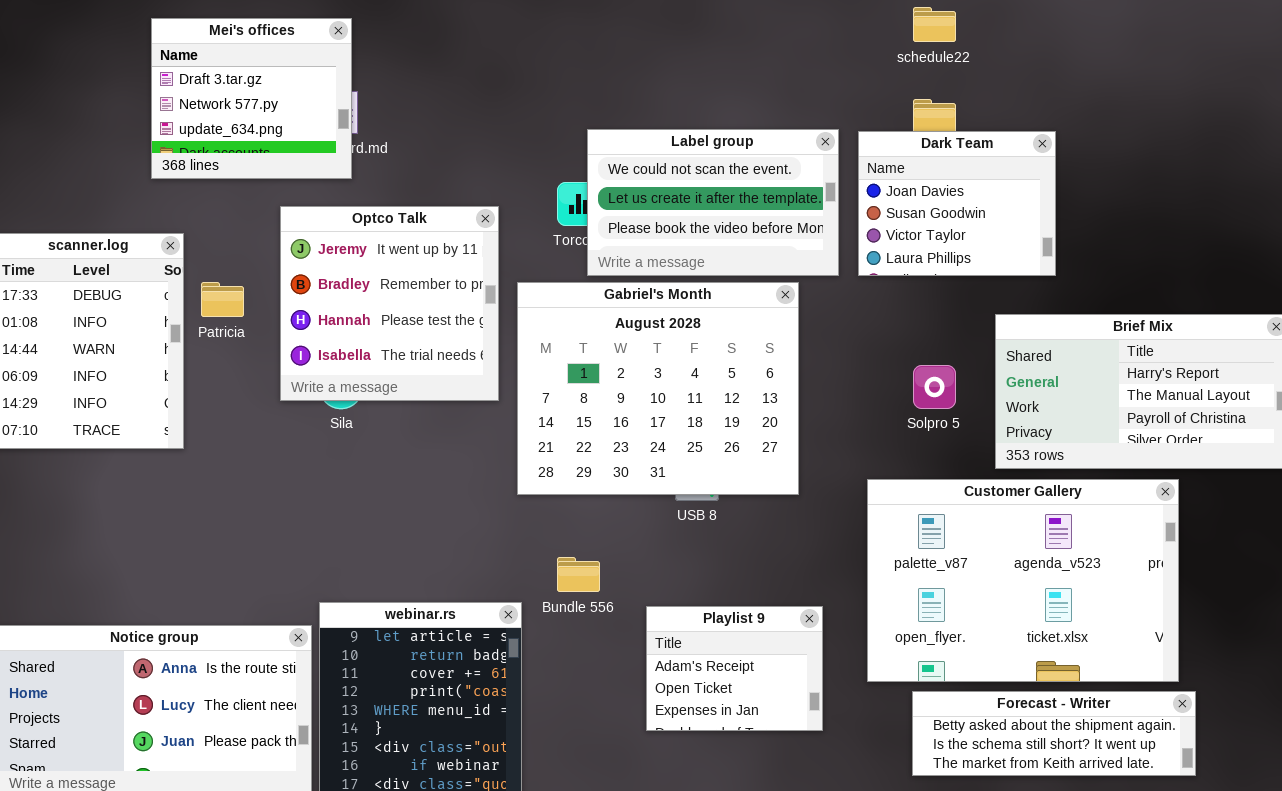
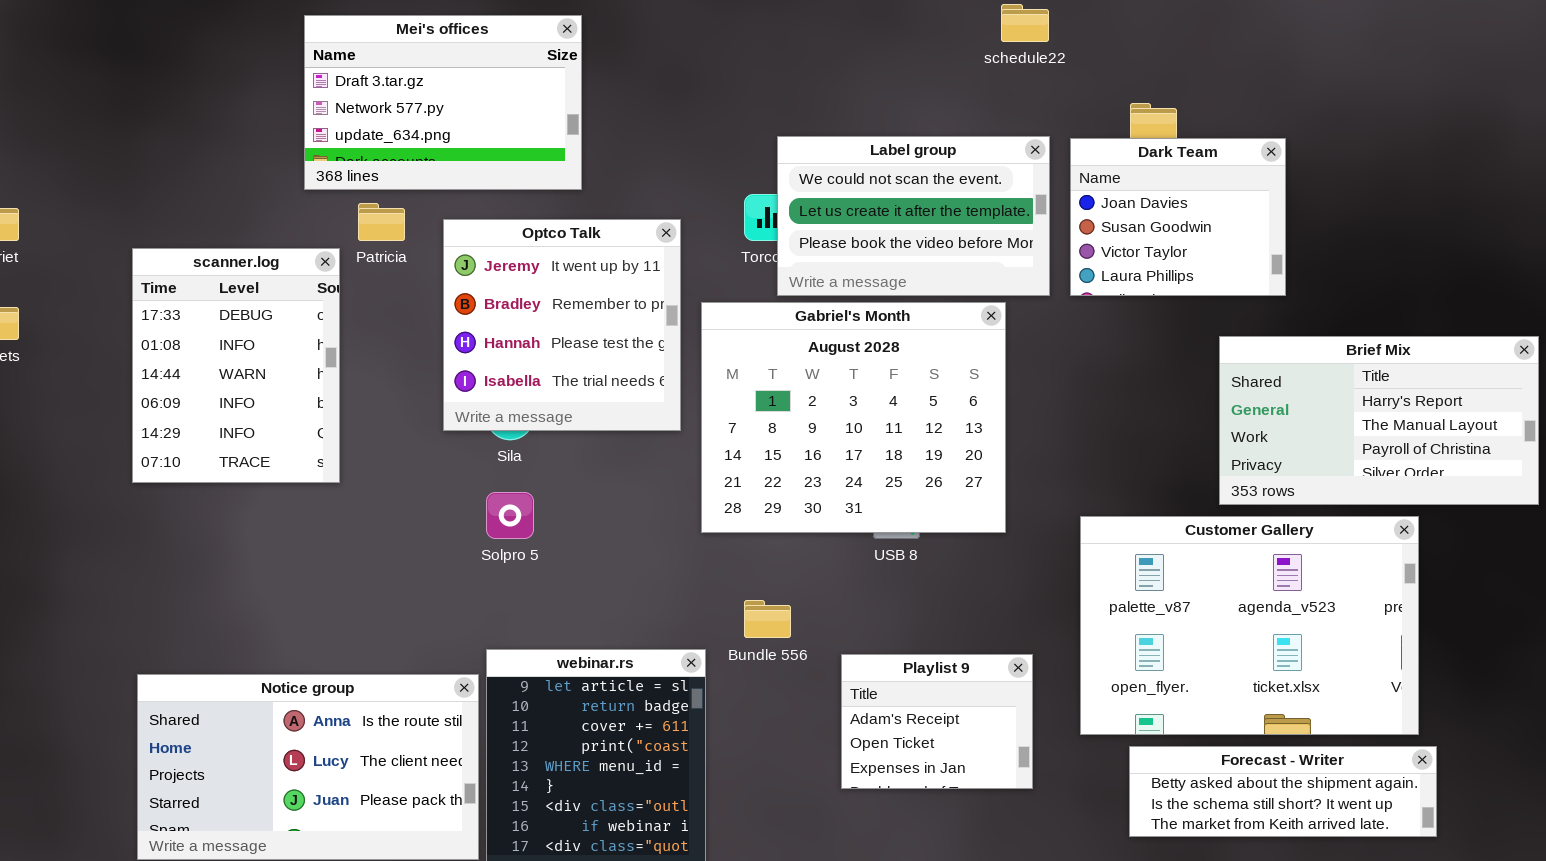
schedule22: [913,7,956,42] -> [1001,4,1049,42], moved
Mei's offices: [151,18,352,179] -> [304,15,582,190], resized
Patricia: [201,282,244,317] -> [358,203,405,241], moved
Solpro 5: [913,365,956,409] -> [486,492,534,539], moved

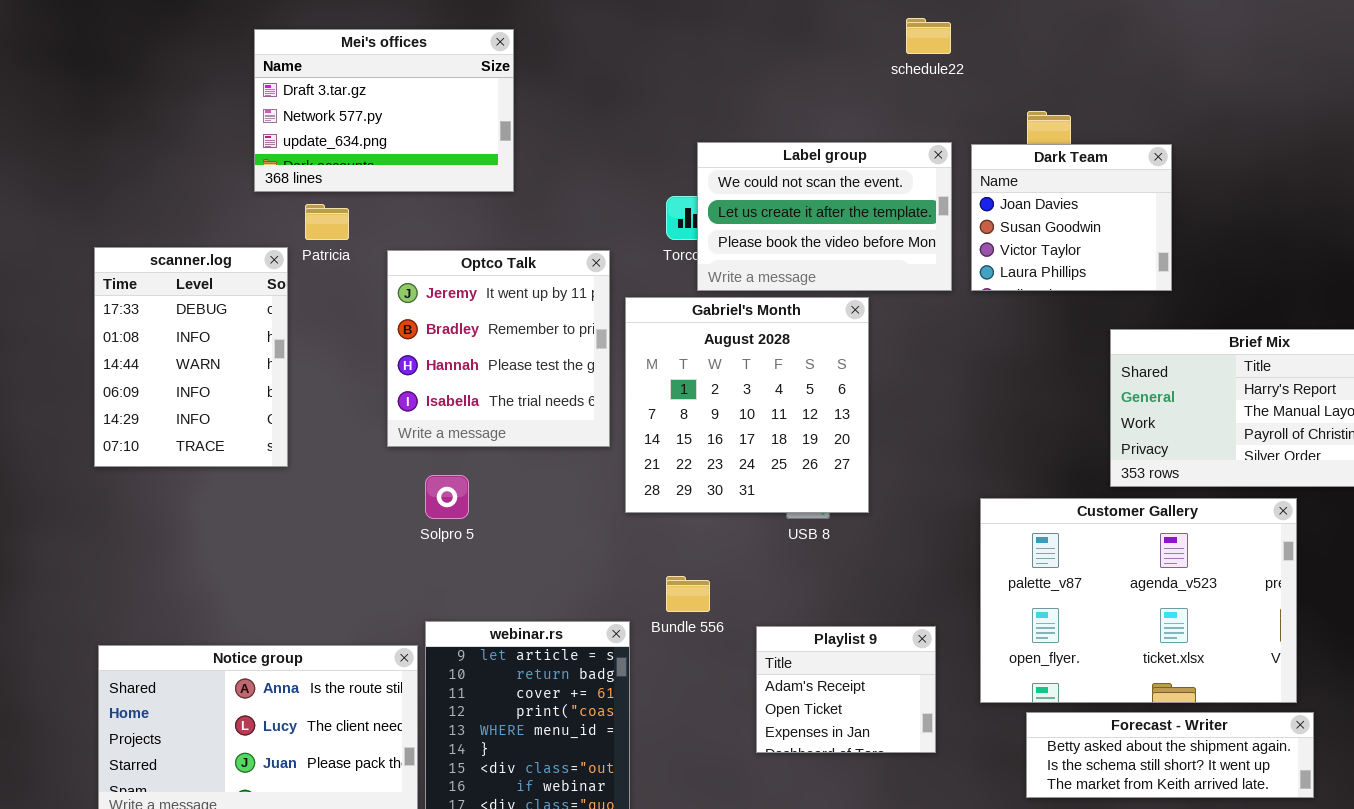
Optco Talk: [443,219,681,431] -> [387,250,610,447], moved
Gabriel's Month: [701,302,1006,533] -> [625,297,869,513], resized

